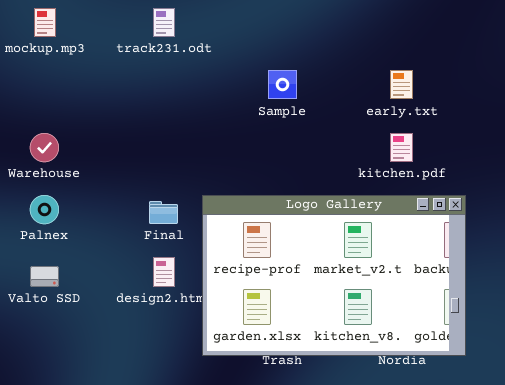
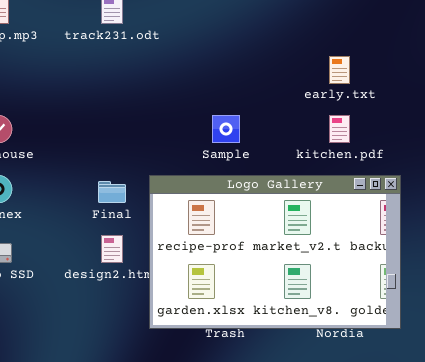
Sample: [268,70,297,99] -> [212,115,240,143], moved

